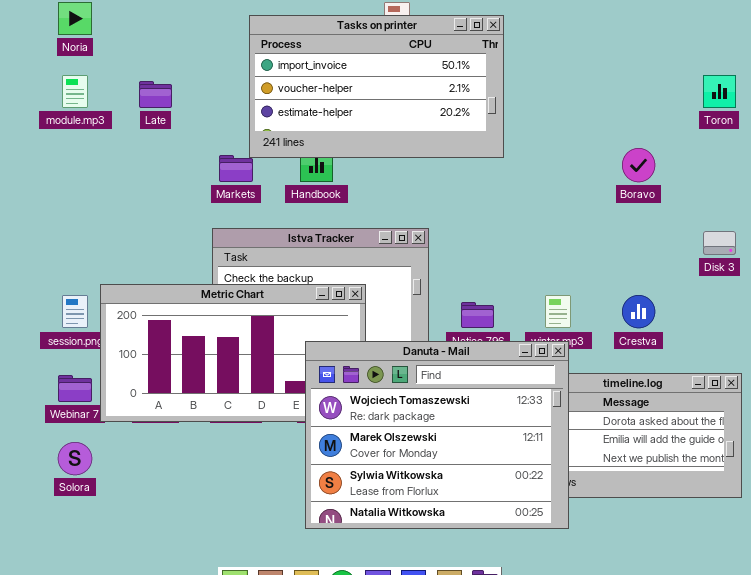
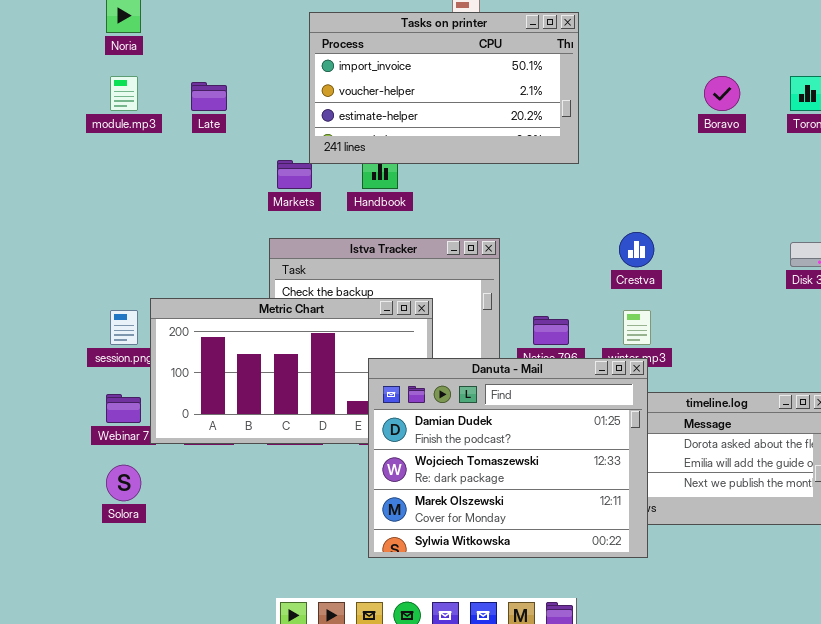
Boravo: [622,148,655,182] -> [704,76,740,111], moved
Crestva: [622,295,655,328] -> [619,232,654,267], moved
Danuta - Mail: [305,341,569,529] -> [368,358,648,558], scrolled up 1 row

